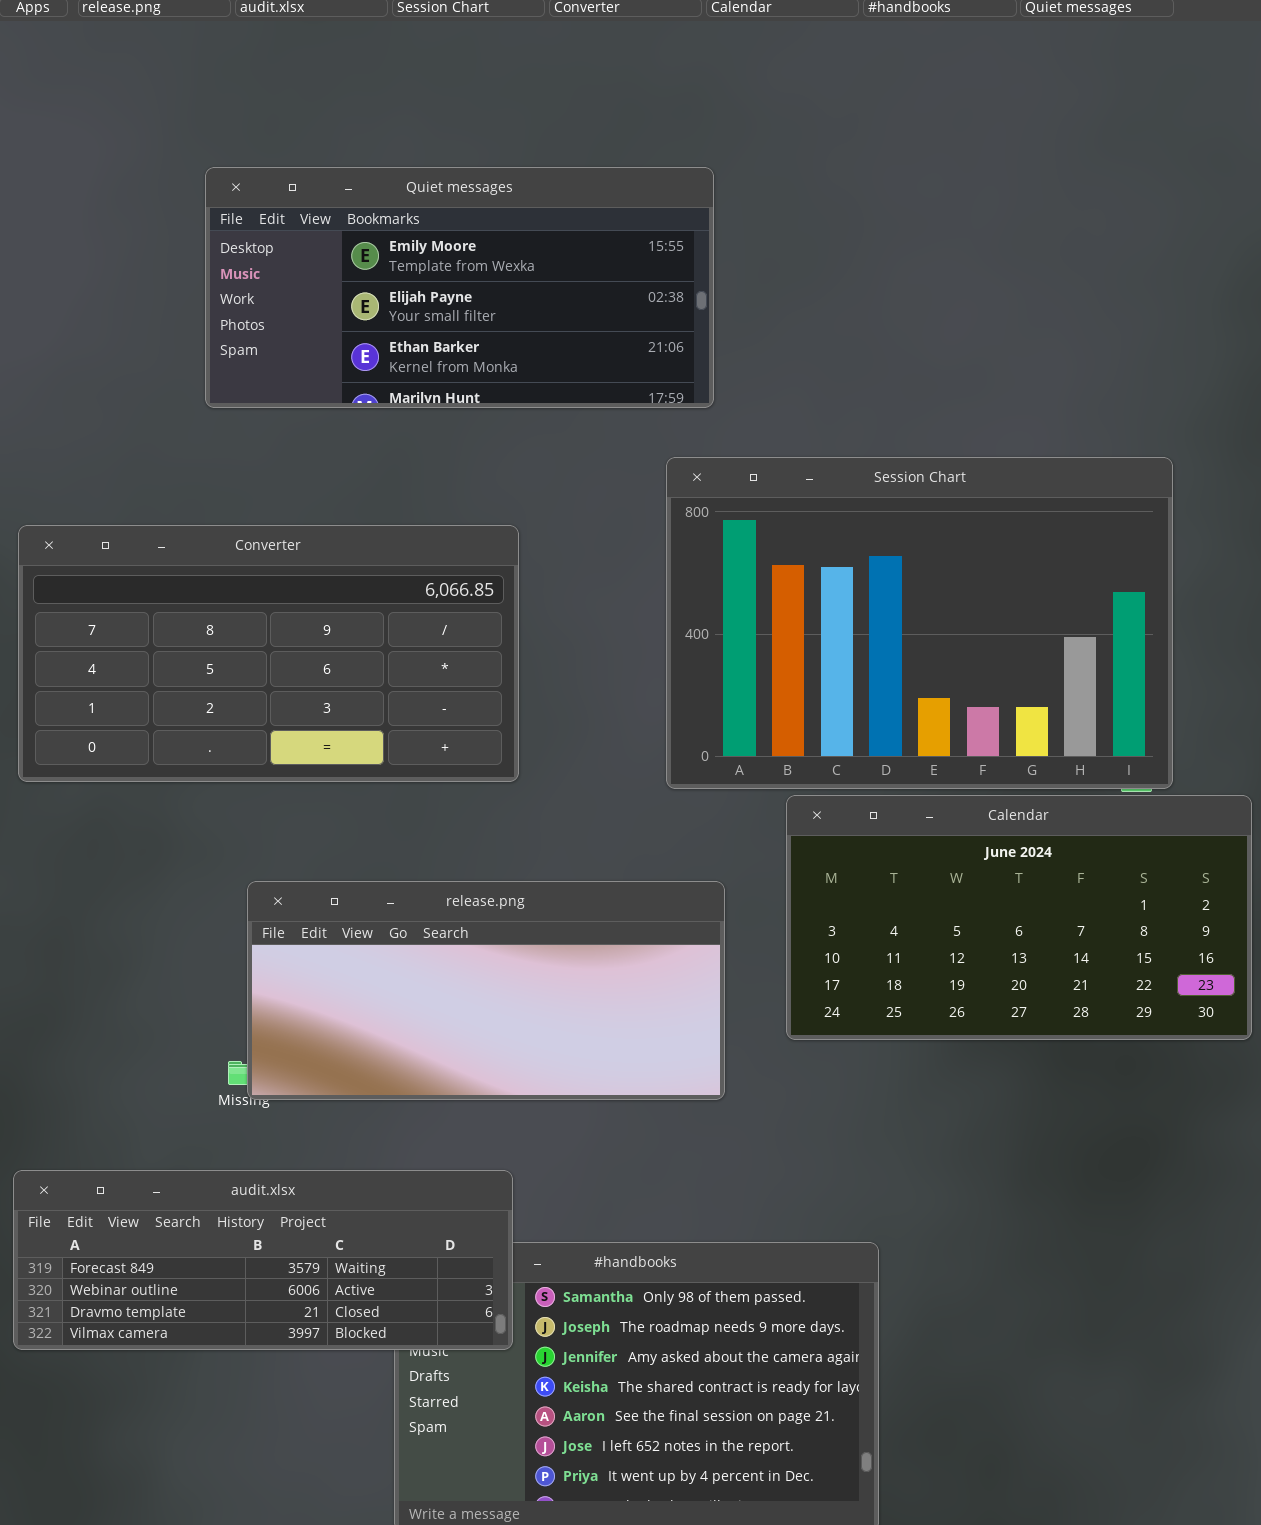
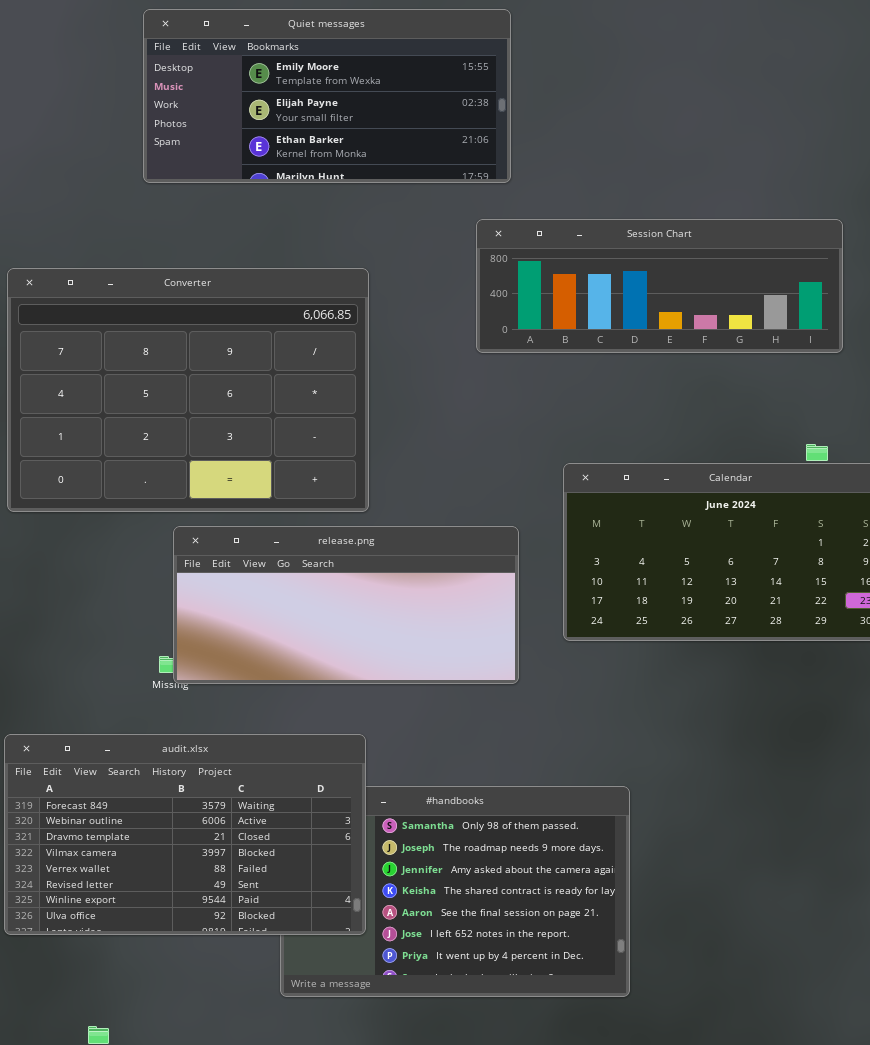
Session Chart: [666,457,1173,789] -> [476,219,843,353], resized
Converter: [18,525,519,782] -> [7,268,369,512], resized
audit.xlsx: [13,1170,513,1350] -> [4,734,366,935], resized

